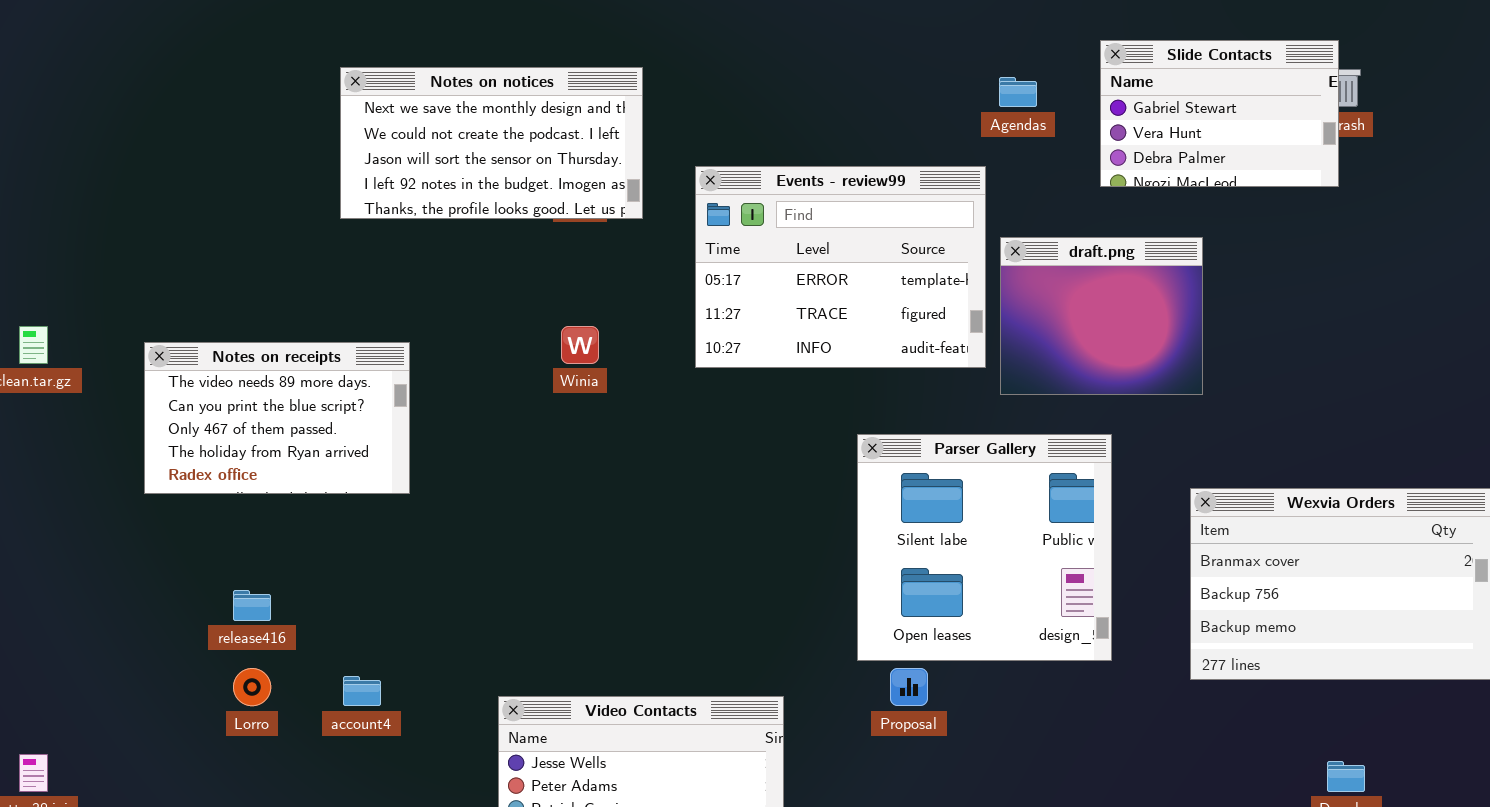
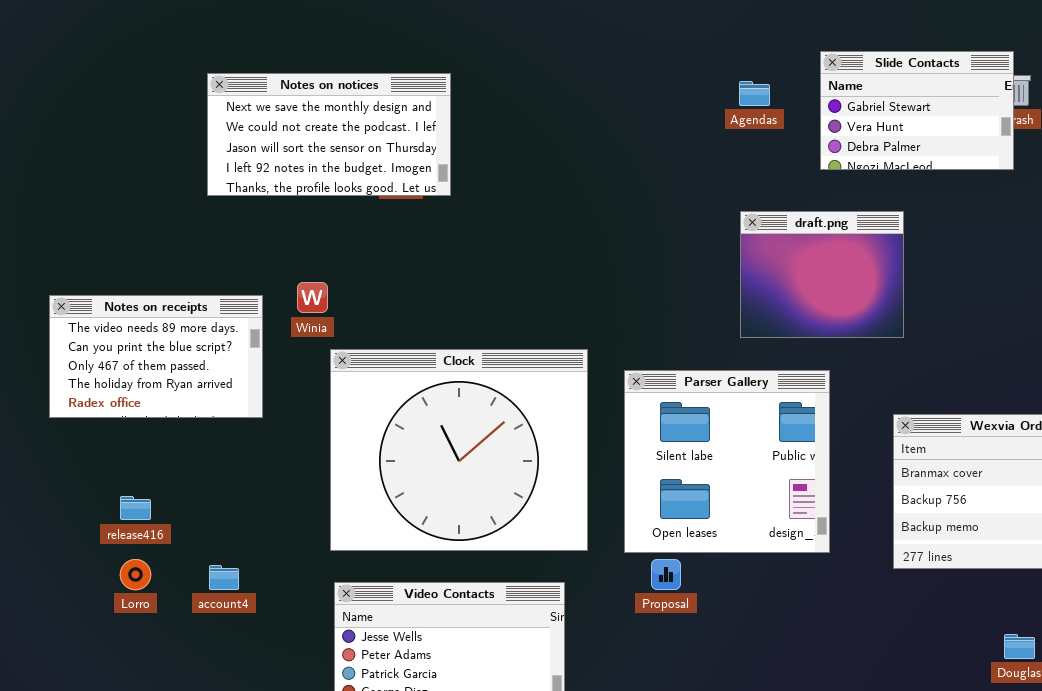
Events - review99: [695,166,986,368] -> none, closed
Winia: [561,326,599,364] -> [297,282,328,313], moved
Clock: none -> [330,349,588,551], opened

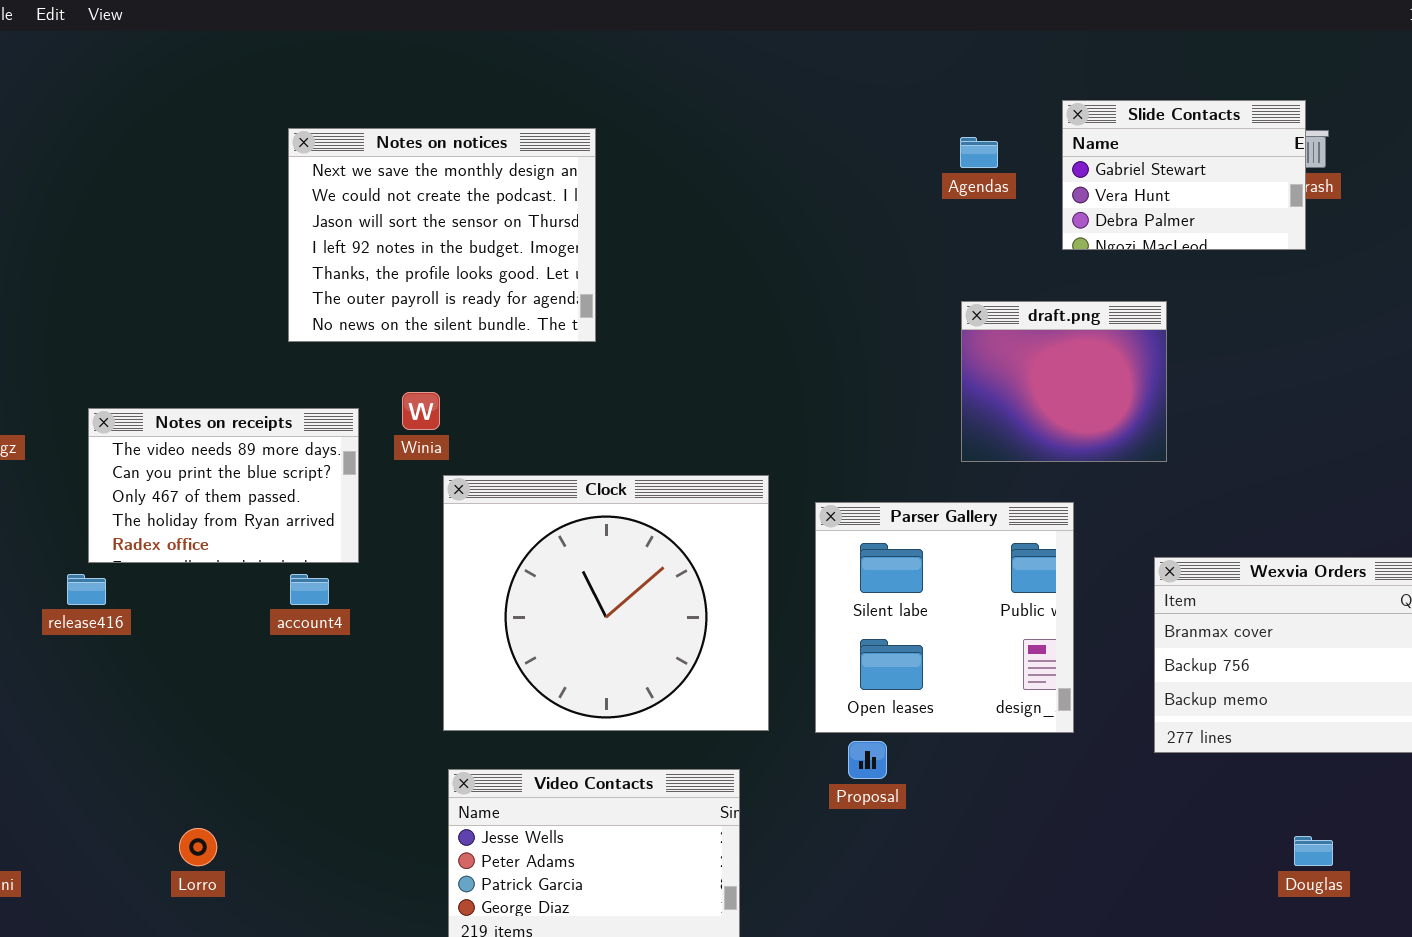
Notes on notices: [207,73,451,196] -> [288,128,596,342], resized
release416: [120,496,151,520] -> [67,574,106,605], moved
Lorro: [120,559,151,590] -> [179,828,217,866], moved
account4: [209,565,239,590] -> [290,574,329,605], moved

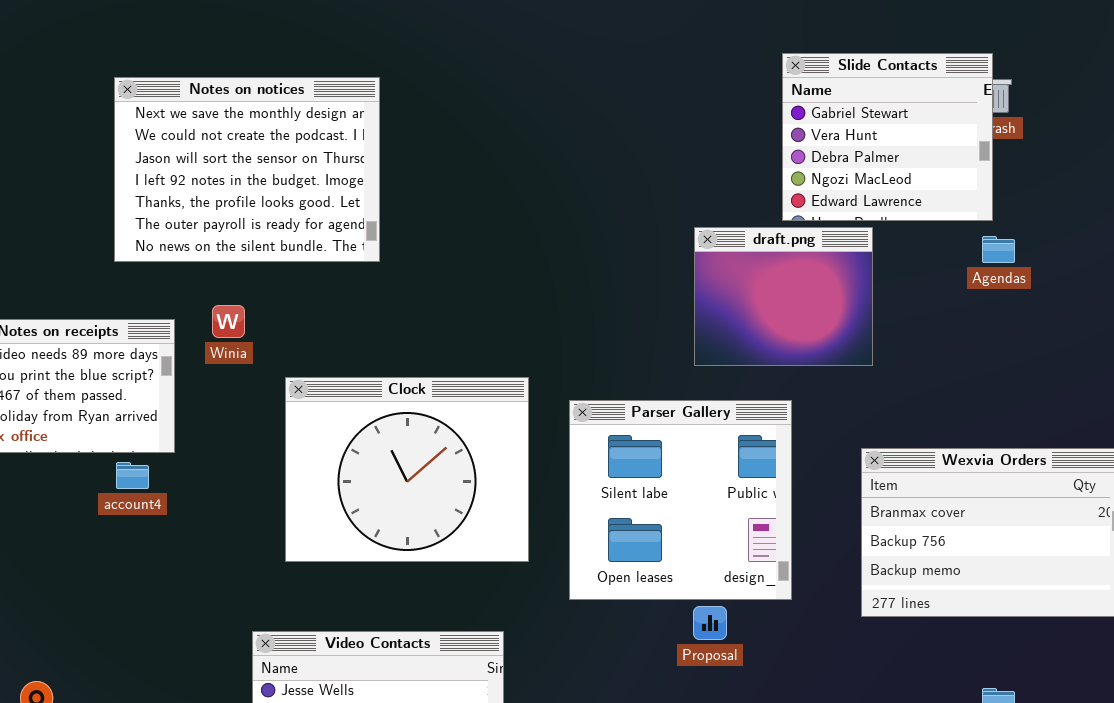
Slide Contacts: [1062,100,1306,250] -> [782,53,993,221], resized
Agendas: [960,137,998,168] -> [982,236,1015,263], moved
Clock: [443,475,769,731] -> [285,377,529,562], resized
Proposal: [848,741,887,779] -> [693,606,727,640], moved

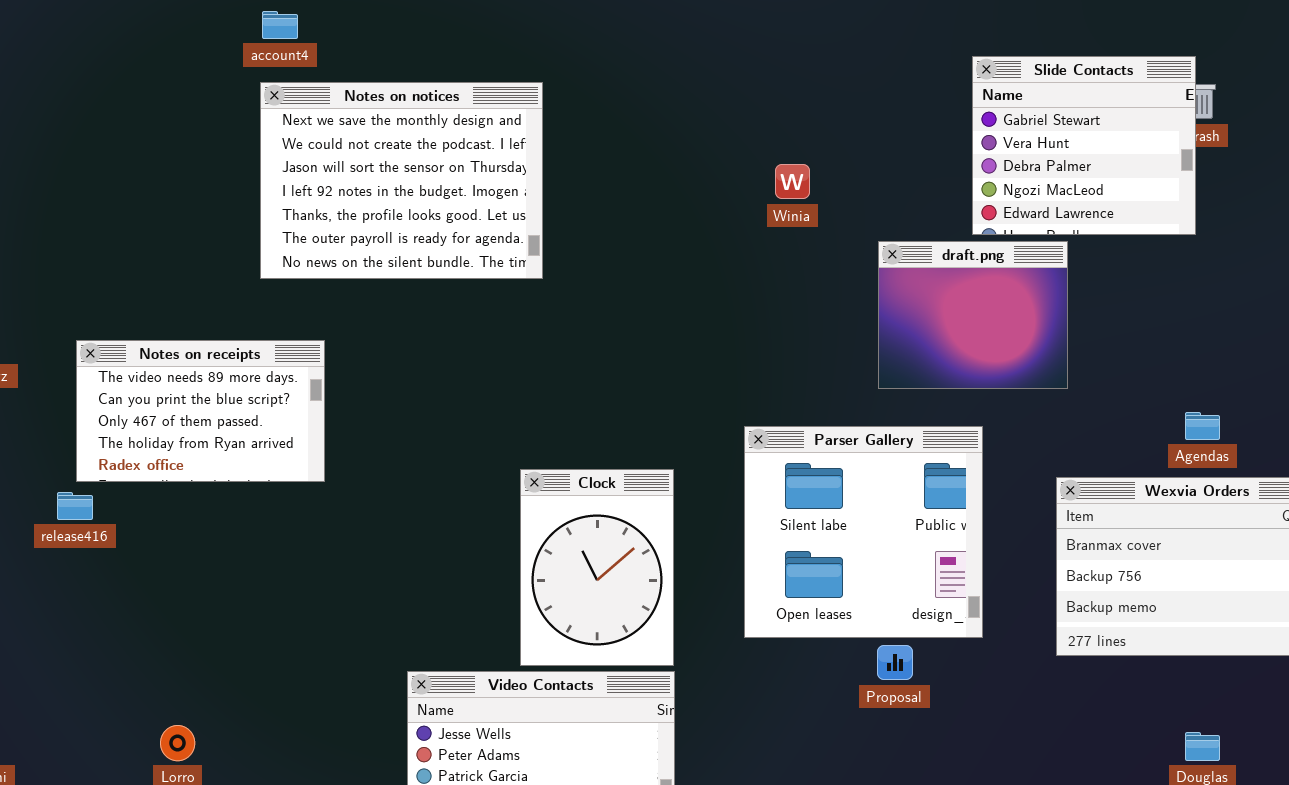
Agendas: [982,236,1015,263] -> [1185,412,1220,440], moved
Winia: [212,305,245,338] -> [775,164,810,199], moved
Clock: [285,377,529,562] -> [520,469,674,666], moved, resized
account4: [116,462,149,489] -> [262,11,298,39], moved

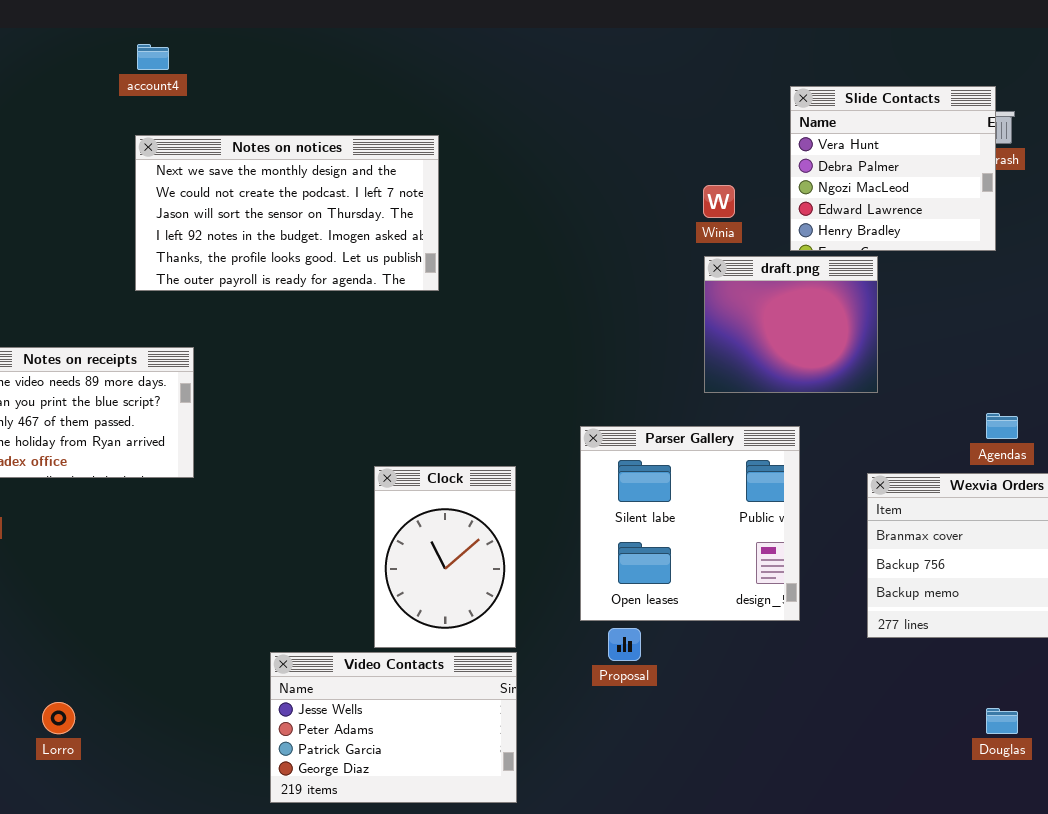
Slide Contacts: [972,56,1196,235] -> [790,86,996,251], scrolled down 1 row
Notes on notices: [260,82,543,279] -> [135,135,439,291], resized
Winia: [775,164,810,199] -> [703,185,735,218], moved
Proposal: [877,645,913,680] -> [608,628,641,661], moved

